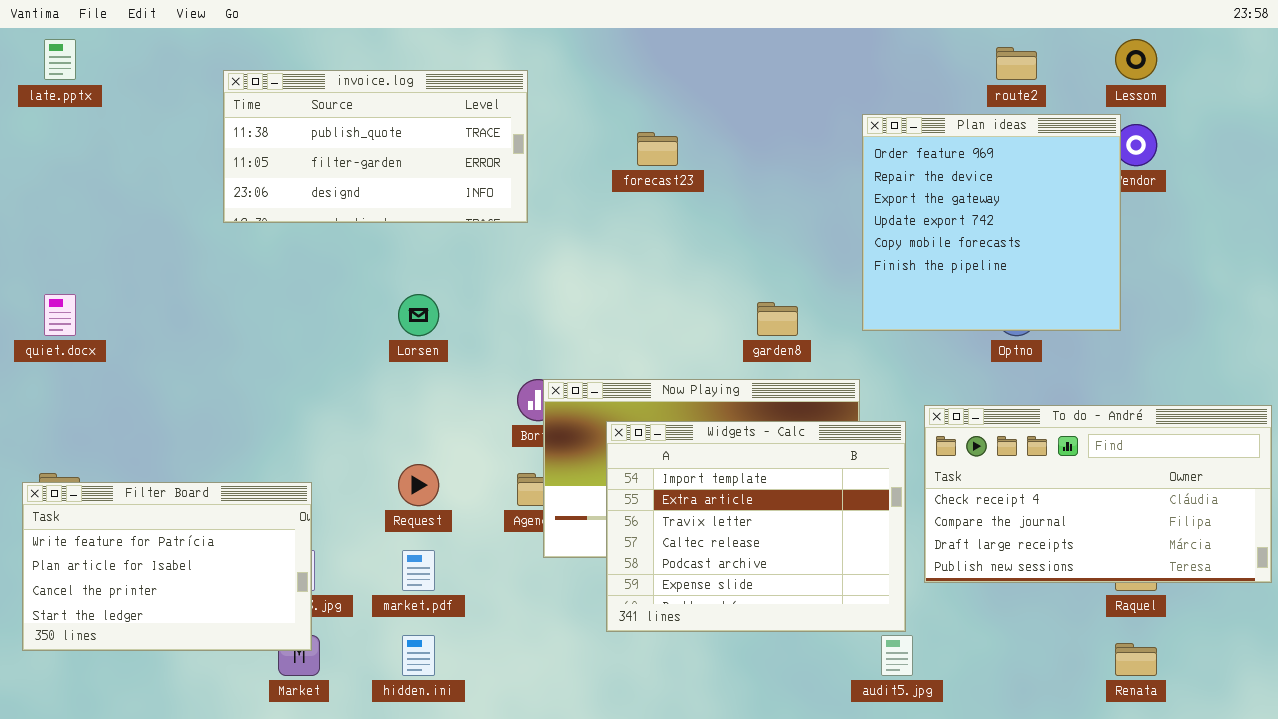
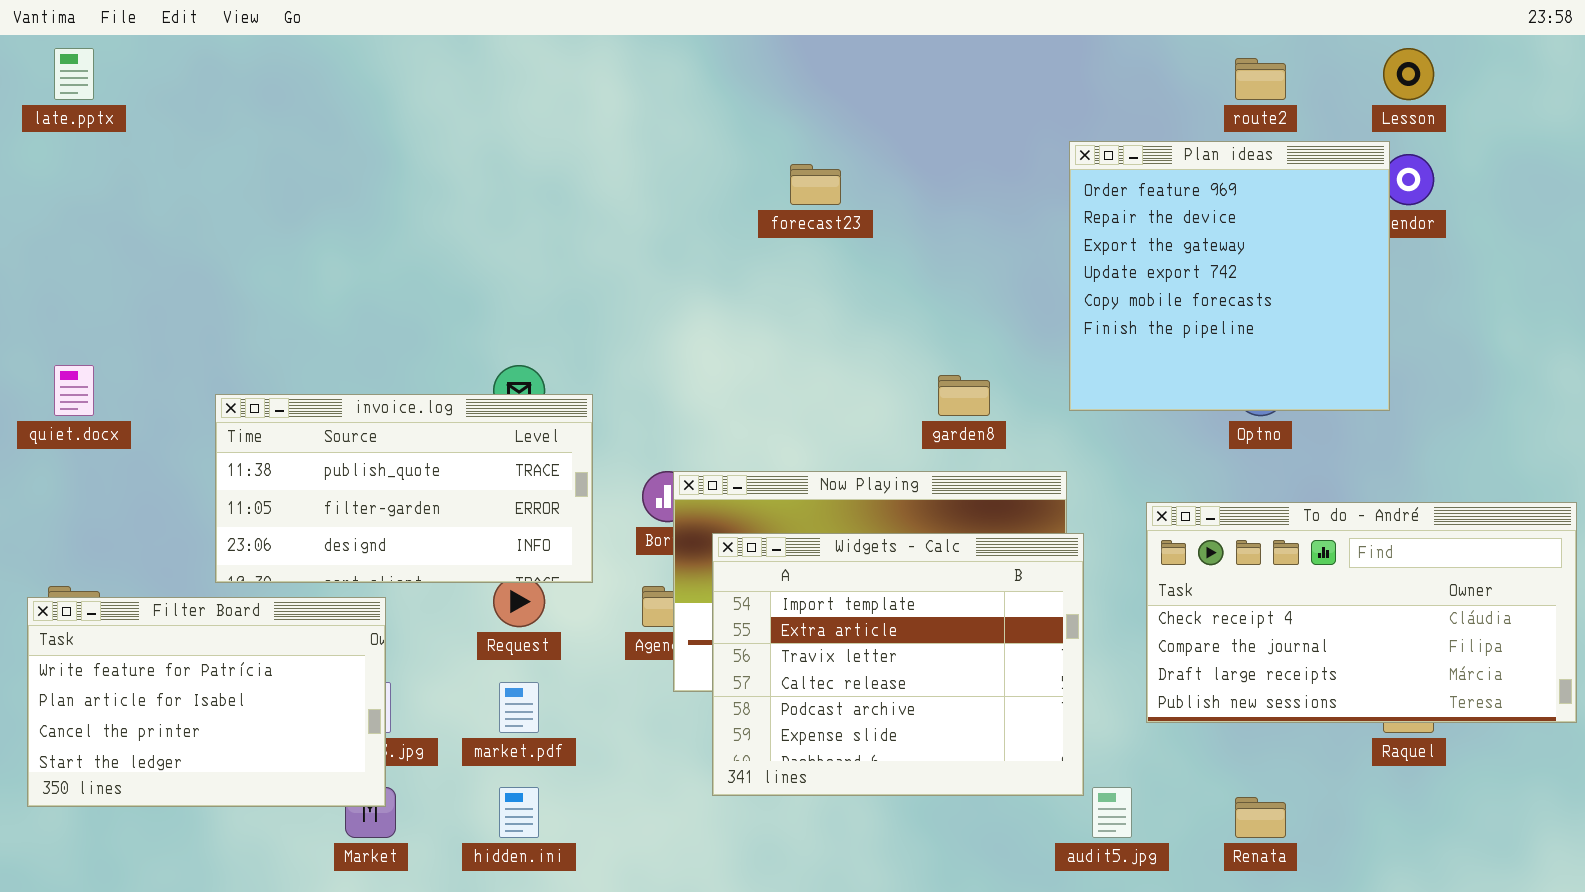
invoice.log: [223,70,528,223] -> [215,394,593,583], moved
Widgets - Calc: [606,421,906,632] -> [712,533,1084,796], moved
Renata: [1115,643,1157,676] -> [1235,797,1286,838], moved

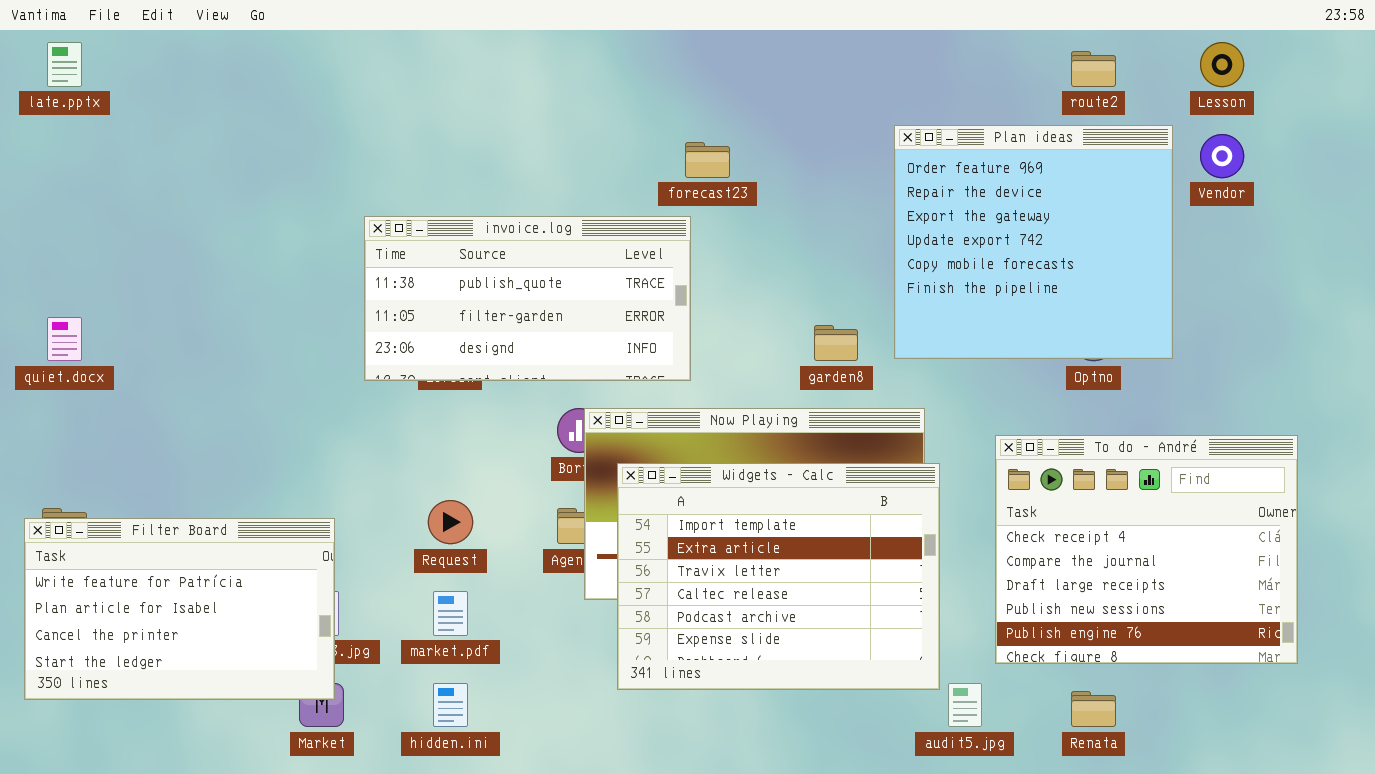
Plan ideas: [1069,141,1390,411] -> [894,125,1173,359], moved
invoice.log: [215,394,593,583] -> [364,216,691,381], moved
To do - André: [1146,502,1577,723] -> [995,435,1298,664], resized

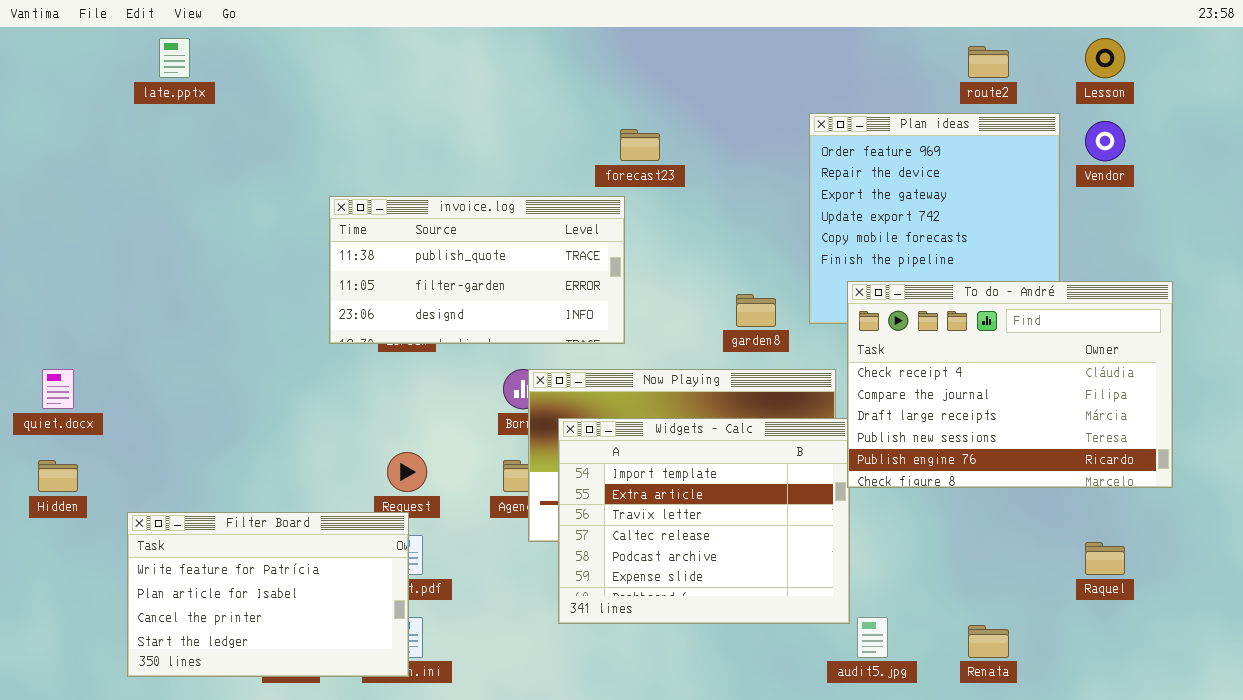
late.pptx: [47,42,82,87] -> [159,38,190,78], moved
quiet.docx: [47,317,82,361] -> [42,369,74,409], moved
To do - André: [995,435,1298,664] -> [847,281,1173,488], moved, resized
Filter Board: [24,518,335,700] -> [127,512,409,677], moved

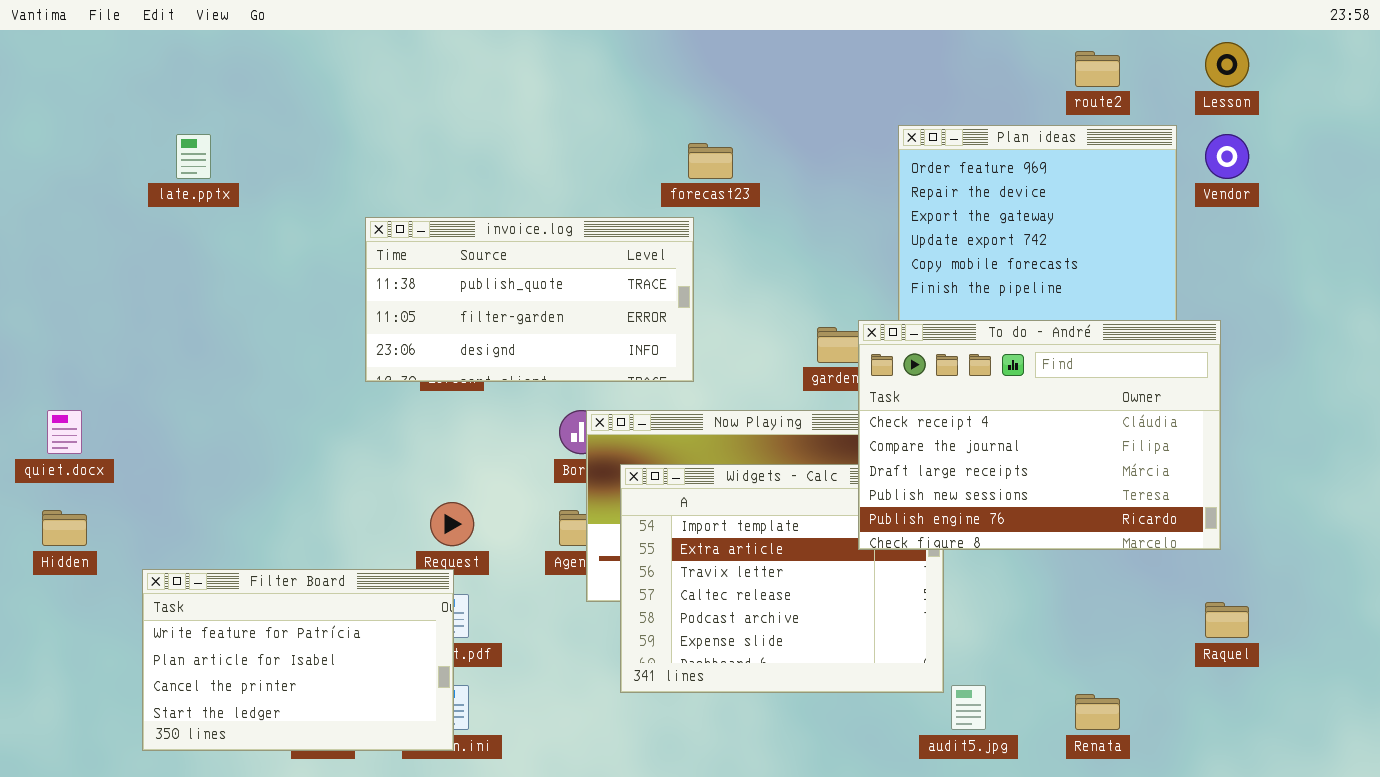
late.pptx: [159,38,190,78] -> [176,134,211,179], moved
To do - André: [847,281,1173,488] -> [858,320,1221,550], moved

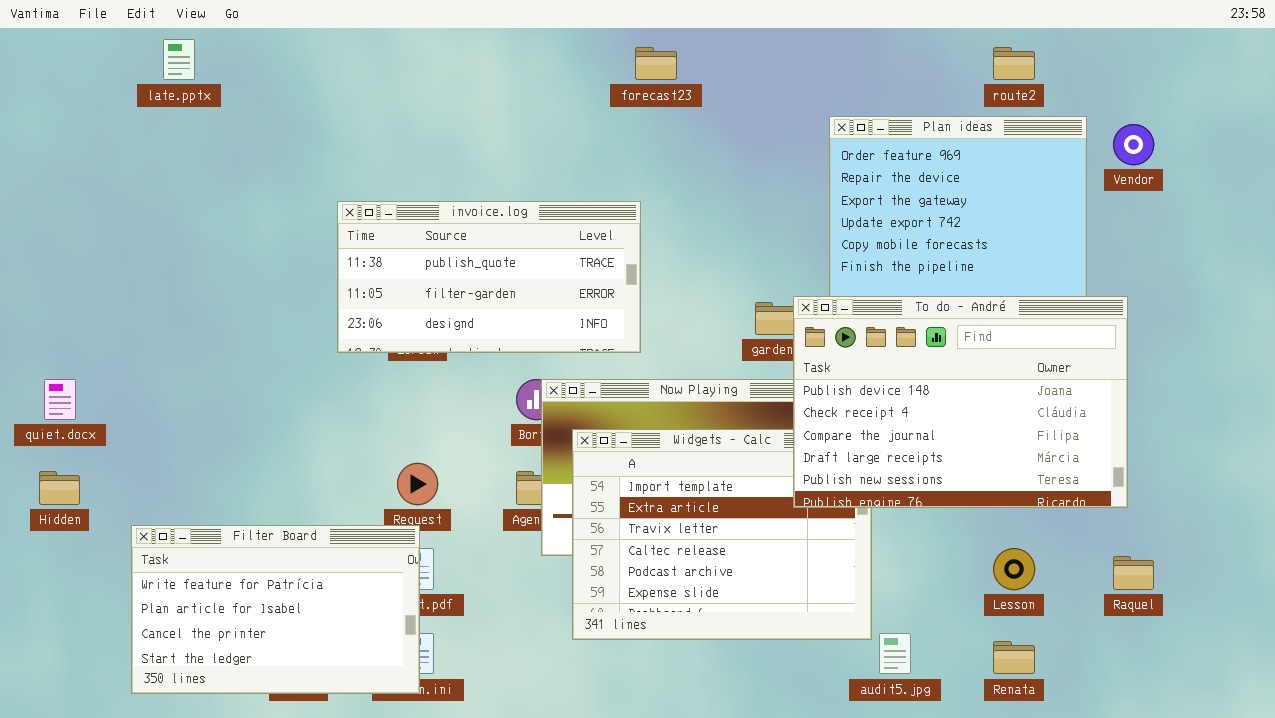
Lesson: [1205,42,1249,87] -> [993,548,1035,590], moved
late.pptx: [176,134,211,179] -> [163,39,195,80], moved
forecast23: [688,143,733,179] -> [635,47,677,80], moved
To do - André: [858,320,1221,550] -> [793,296,1128,508], scrolled up 1 row

